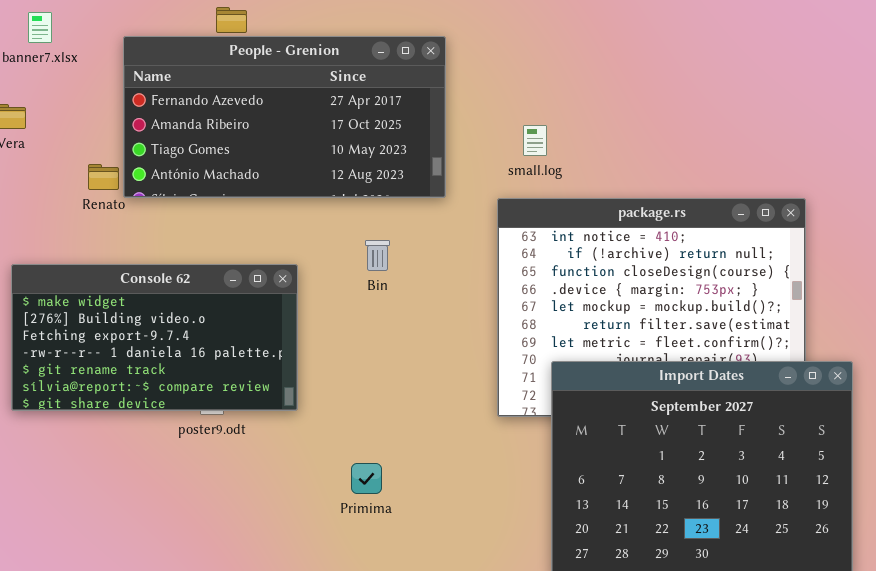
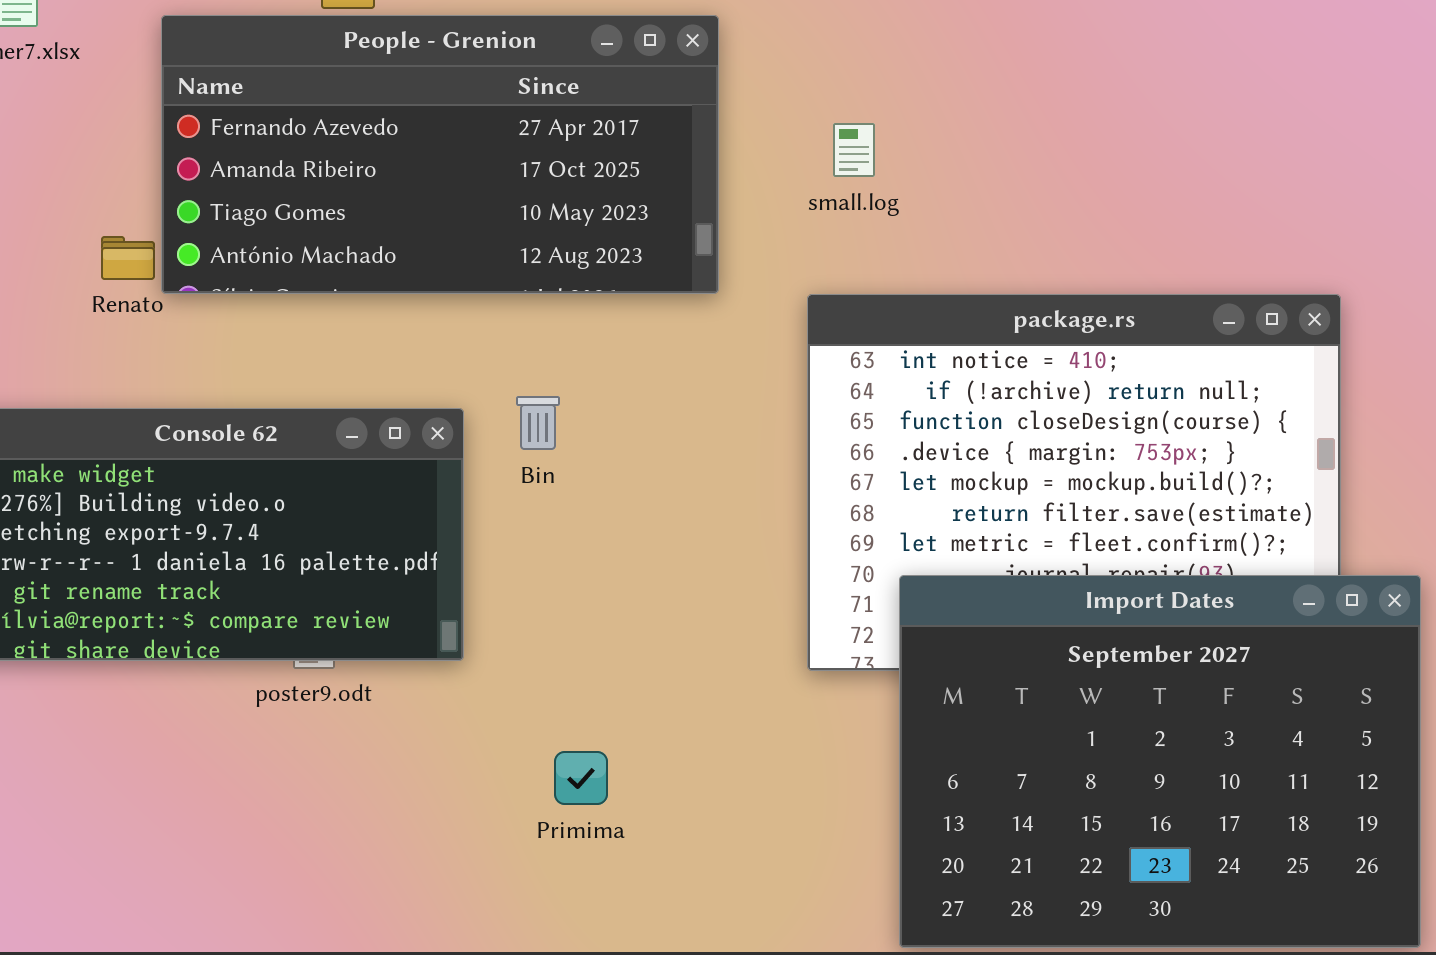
small.log: [523,125,547,156] -> [833,123,875,177], moved
Bin: [365,240,390,271] -> [516,396,560,450], moved

